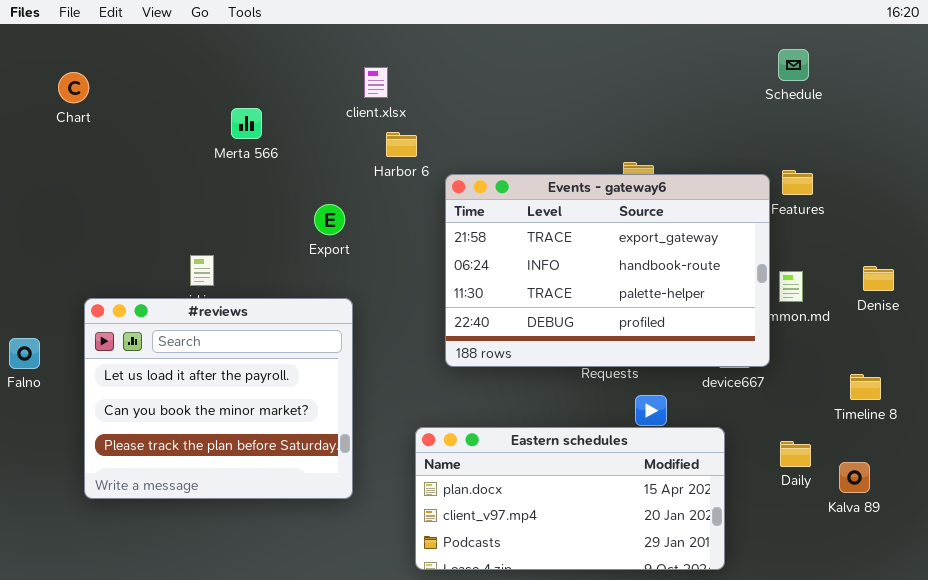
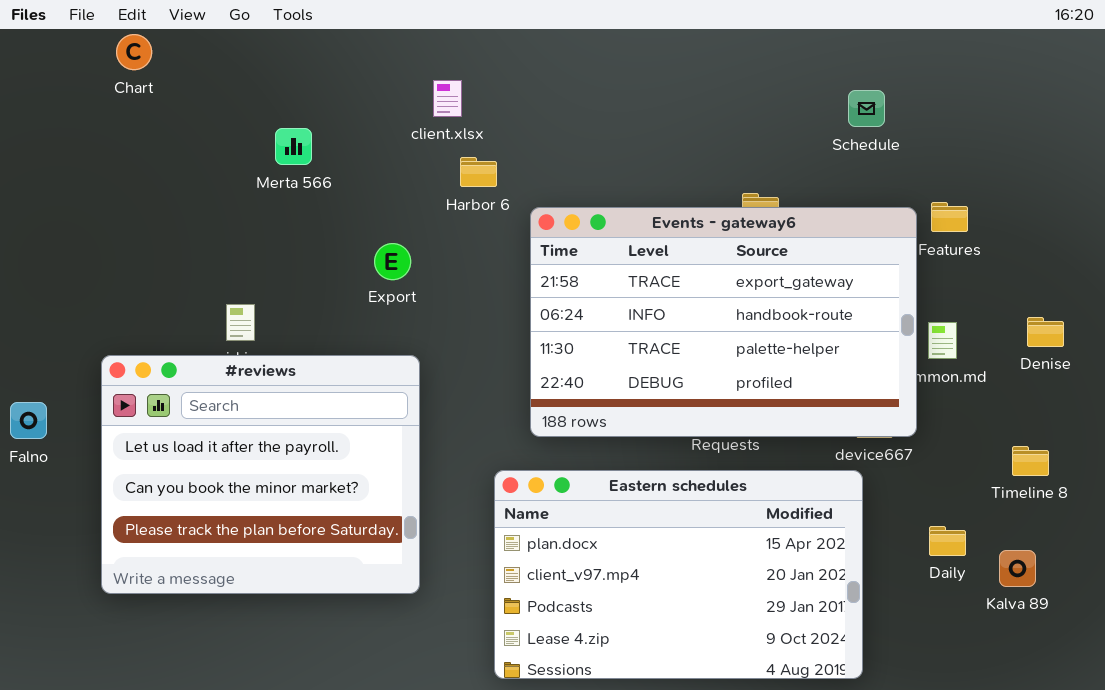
Schedule: [778,49,809,81] -> [848,90,885,127], moved
Chart: [58,72,89,103] -> [116,34,152,70], moved
Eastern schedules: [415,427,725,570] -> [494,470,863,679], resized

